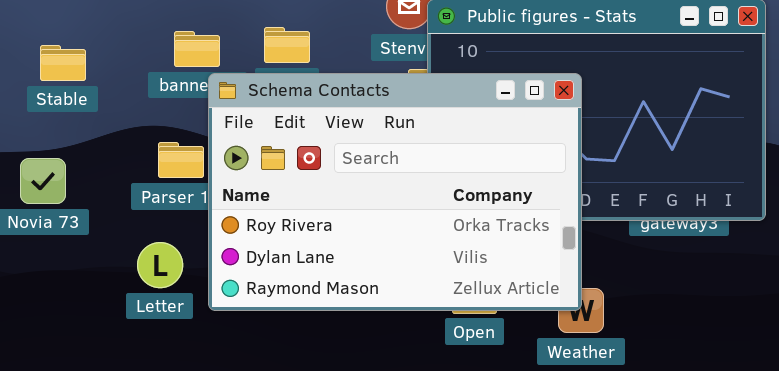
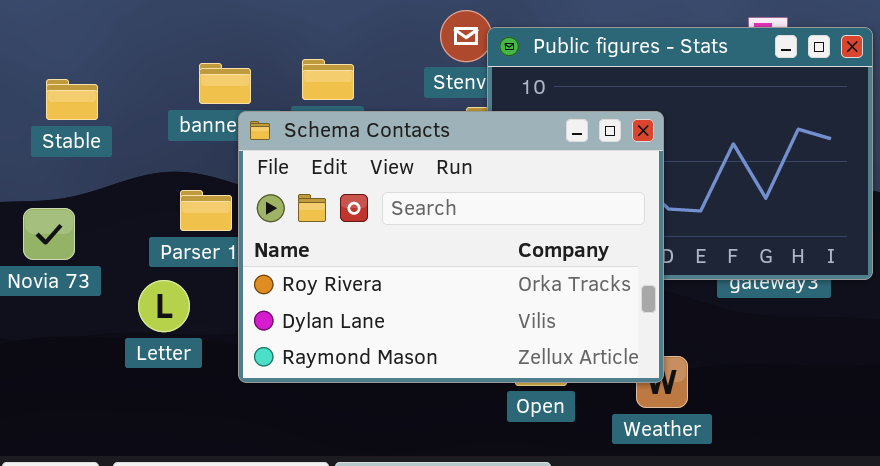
Letter: [137,242,183,288] -> [138,280,190,332], moved

